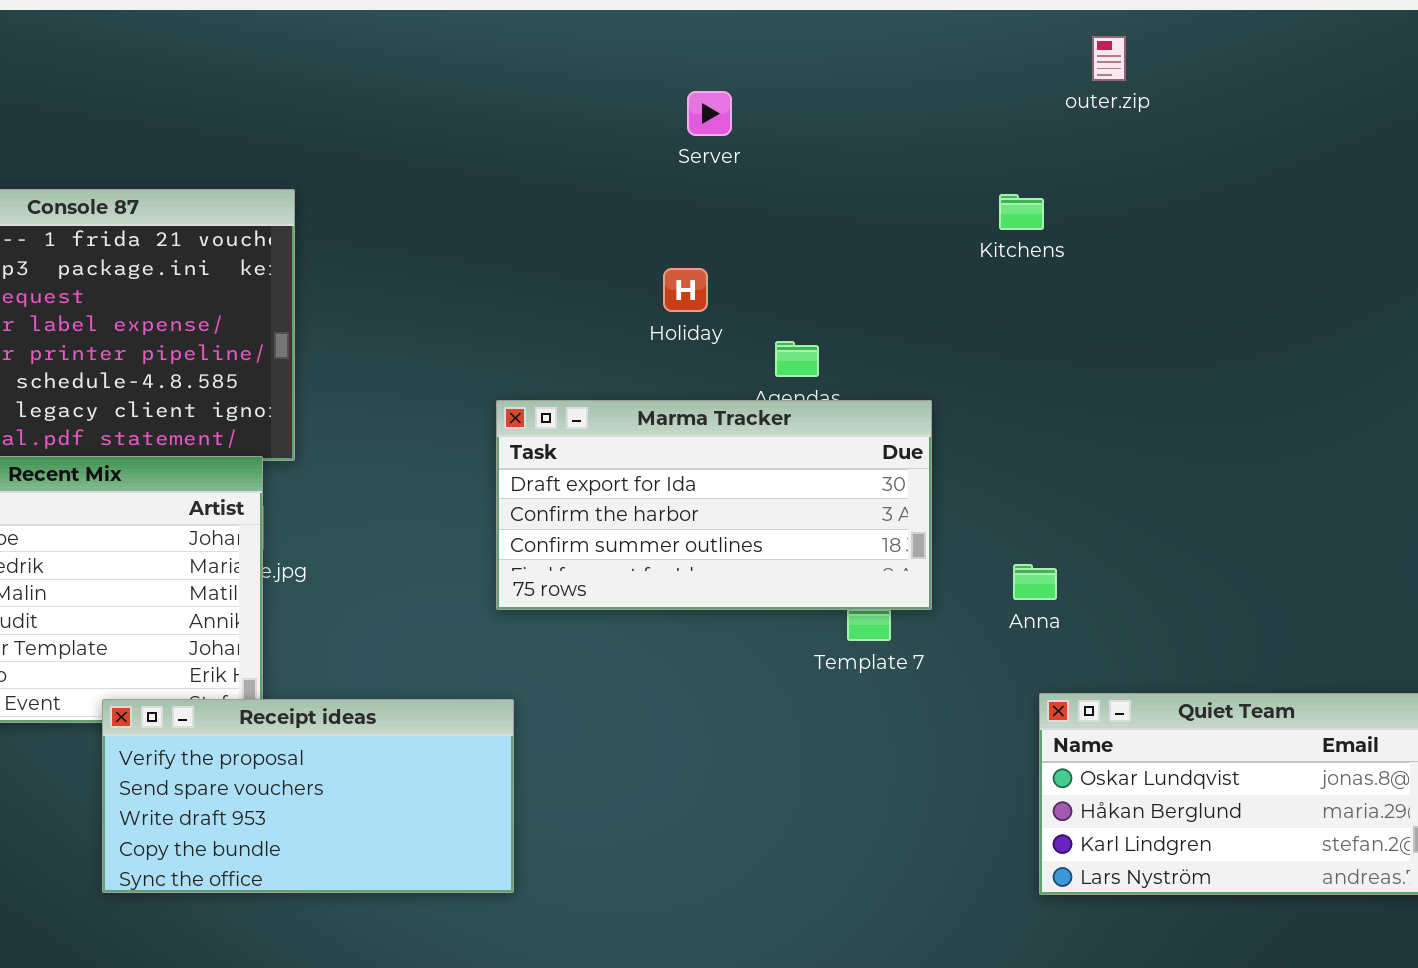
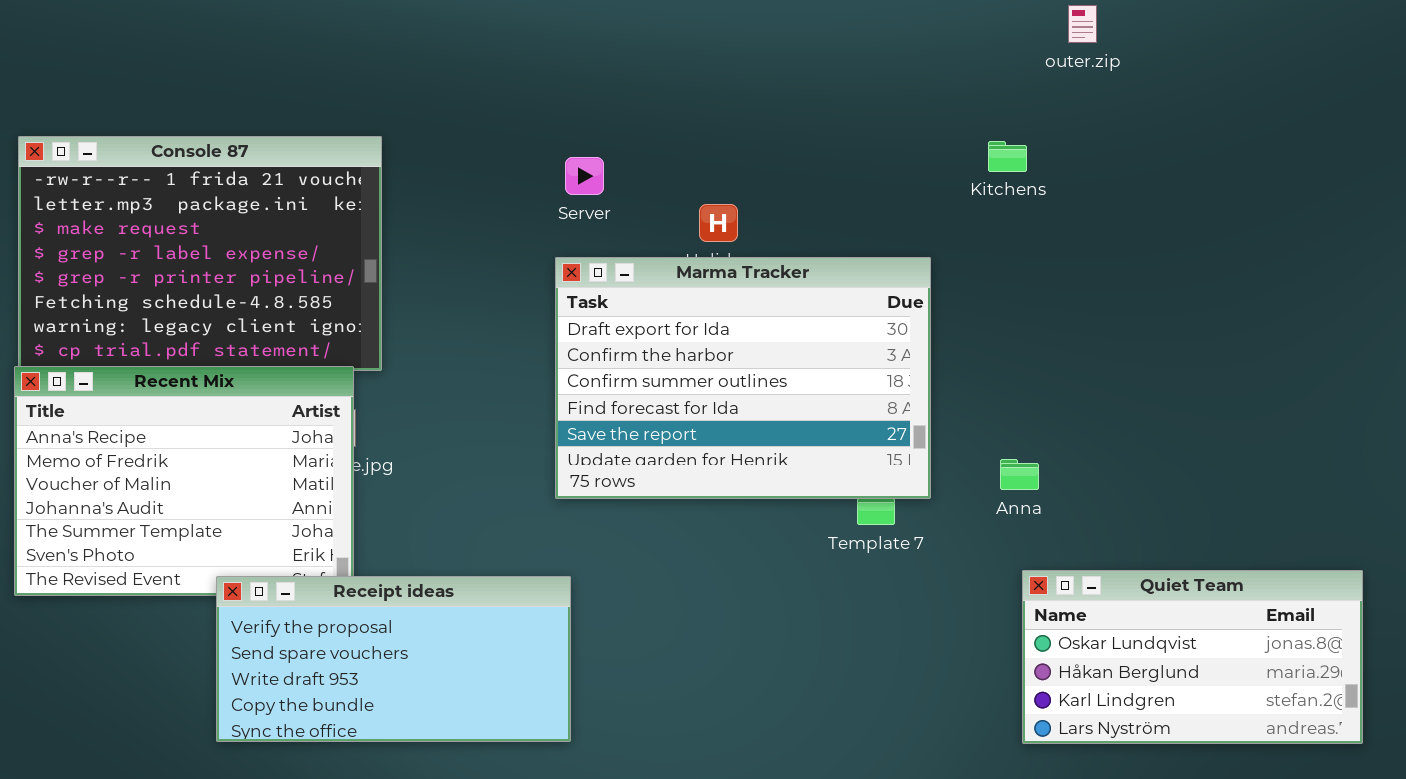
Server: [687,91,732,136] -> [565,157,604,195], moved
Marma Tracker: [496,400,932,610] -> [555,257,931,499], resized

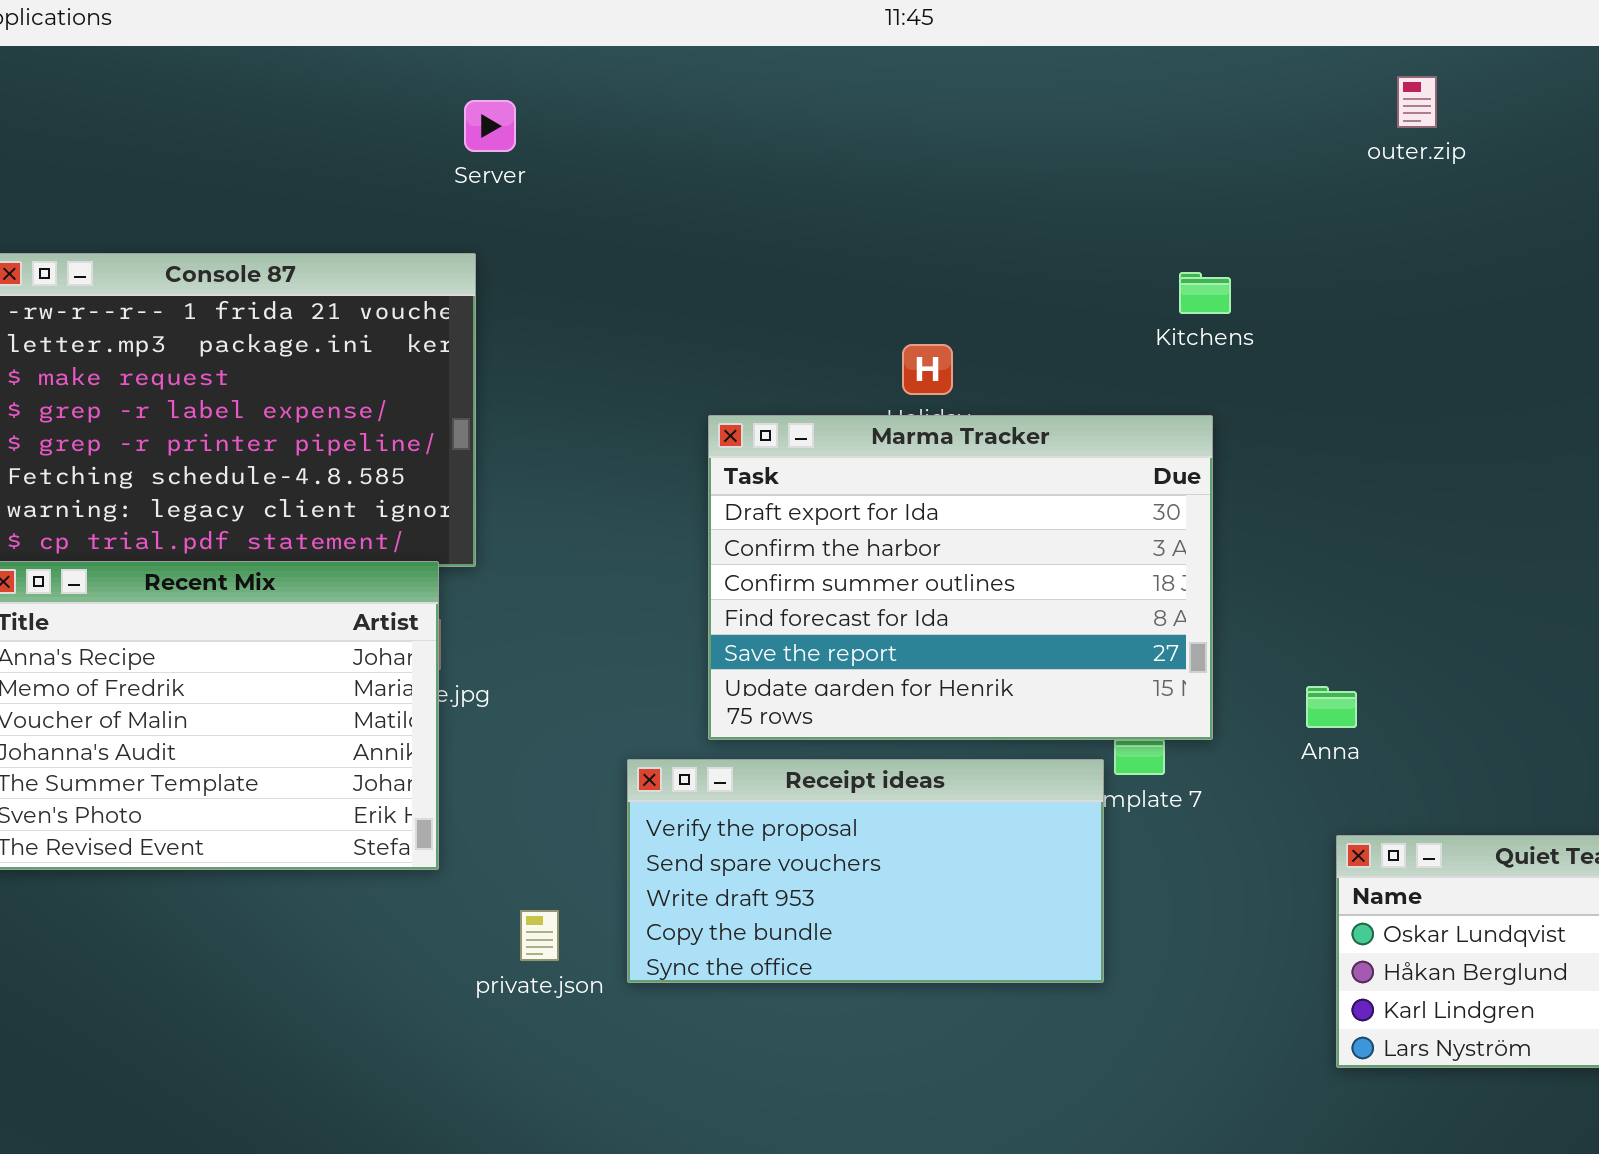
Kitchens: [988,141,1027,172] -> [1179,272,1231,314], moved
Server: [565,157,604,195] -> [464,100,516,152], moved
Receipt ideas: [216,576,571,742] -> [627,759,1104,983], moved

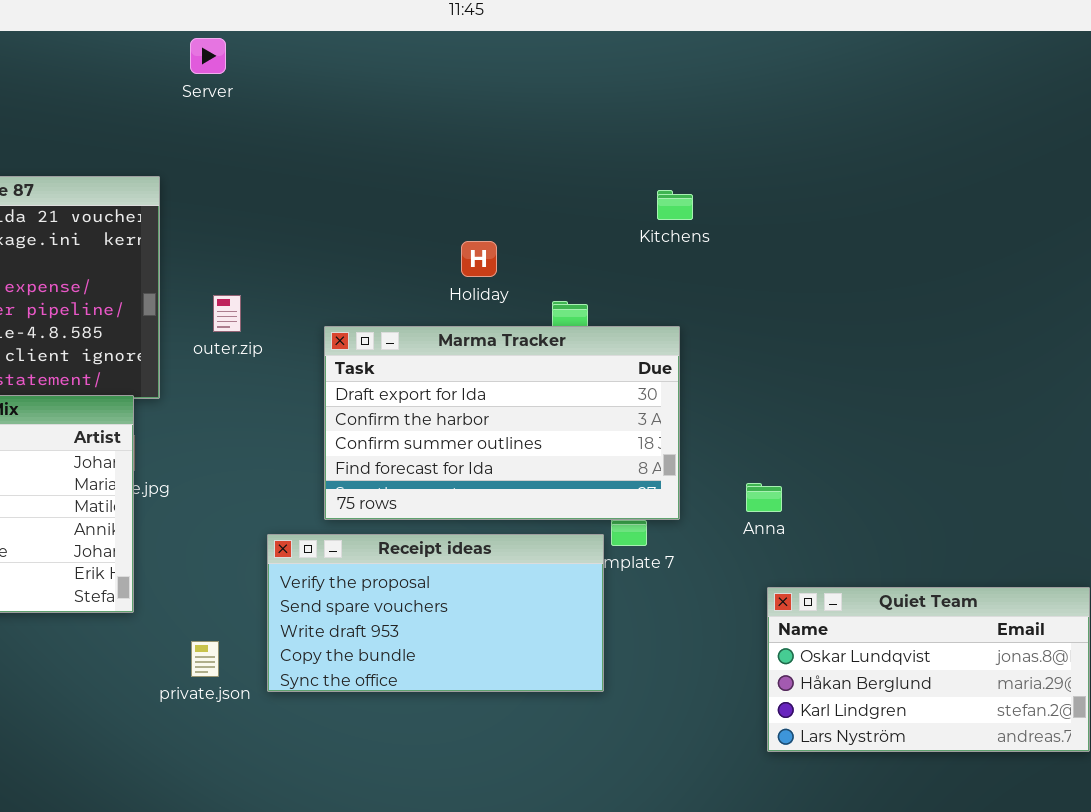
outer.zip: [1397,76,1437,128] -> [213,295,241,332], moved
Server: [464,100,516,152] -> [190,38,226,74], moved
Marma Tracker: [708,415,1213,740] -> [324,326,680,520], resized

